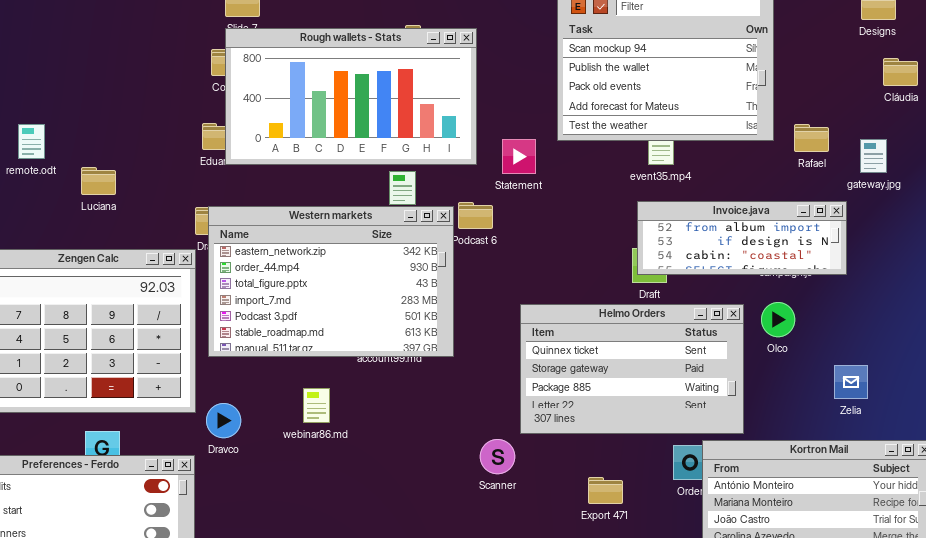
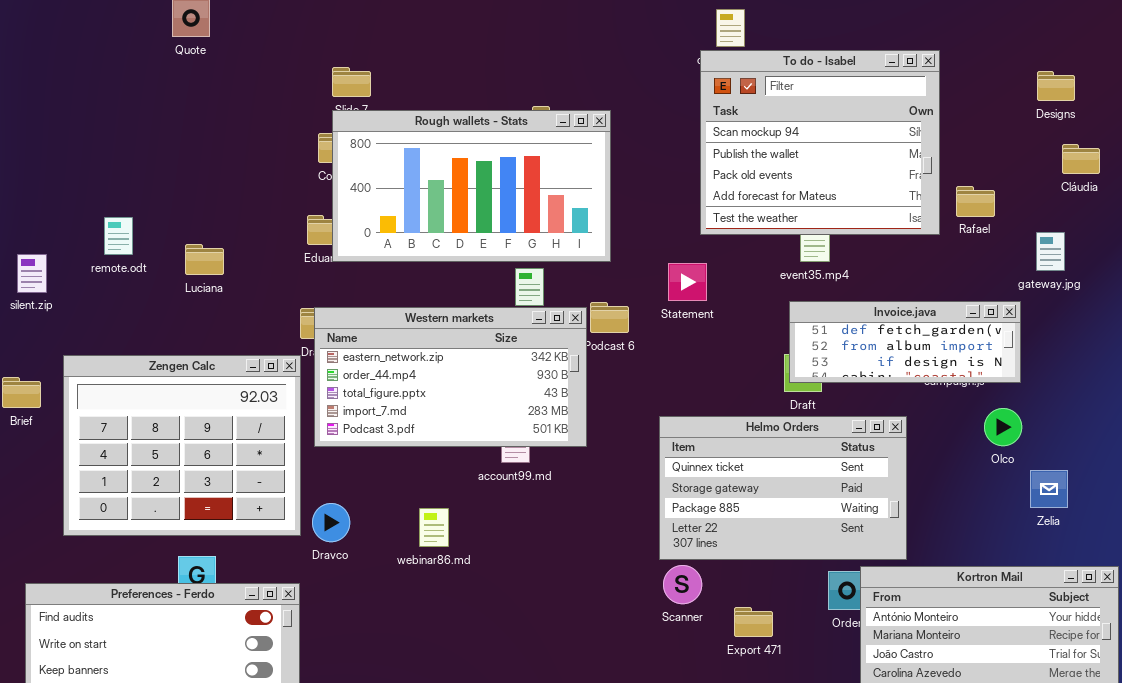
Rafael: [794,124,829,152] -> [956,186,995,217], moved
Statement: [502,139,536,174] -> [668,263,707,301], moved
Luciana: [81,167,116,195] -> [185,244,224,275], moved
Invoice.java: [637,201,847,275] -> [789,301,1021,383], scrolled up 1 row
Western markets: [208,206,454,357] -> [314,307,587,447], resized
Olco: [761,302,795,337] -> [984,408,1022,446], moved
Zelia: [834,365,868,399] -> [1030,470,1068,508], moved
Dravco: [206,403,241,438] -> [312,503,350,542], moved
Scanner: [480,439,515,474] -> [663,565,702,604], moved

